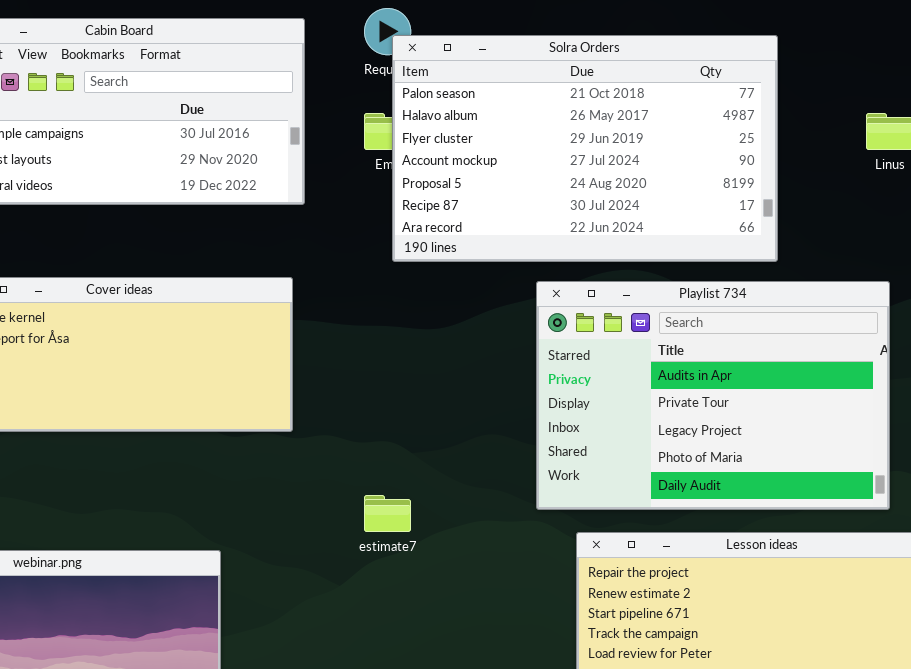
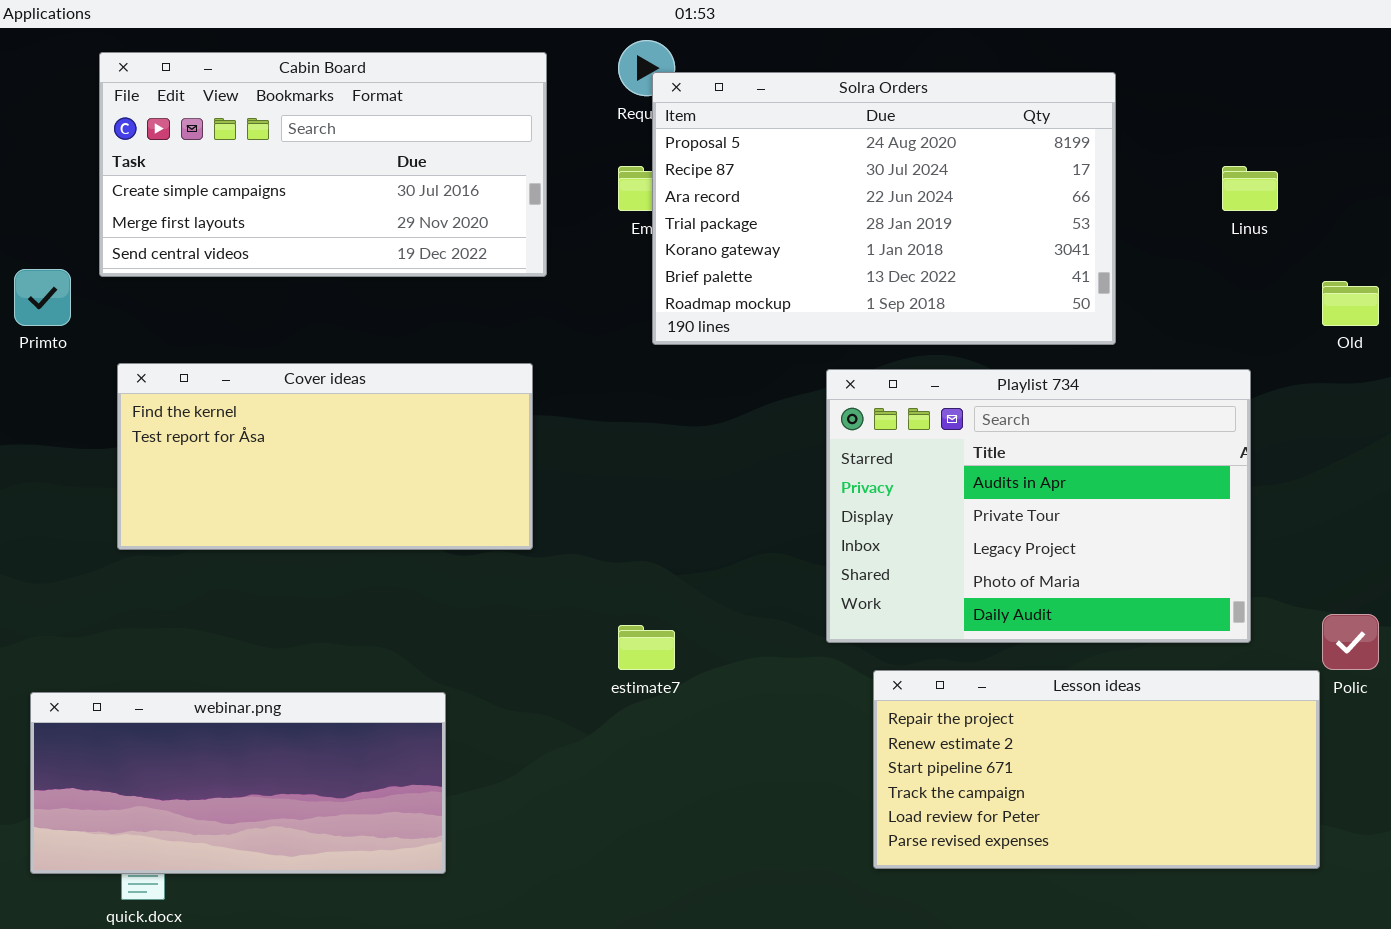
Solra Orders: [392,35,778,262] -> [652,72,1116,345], scrolled down 4 rows

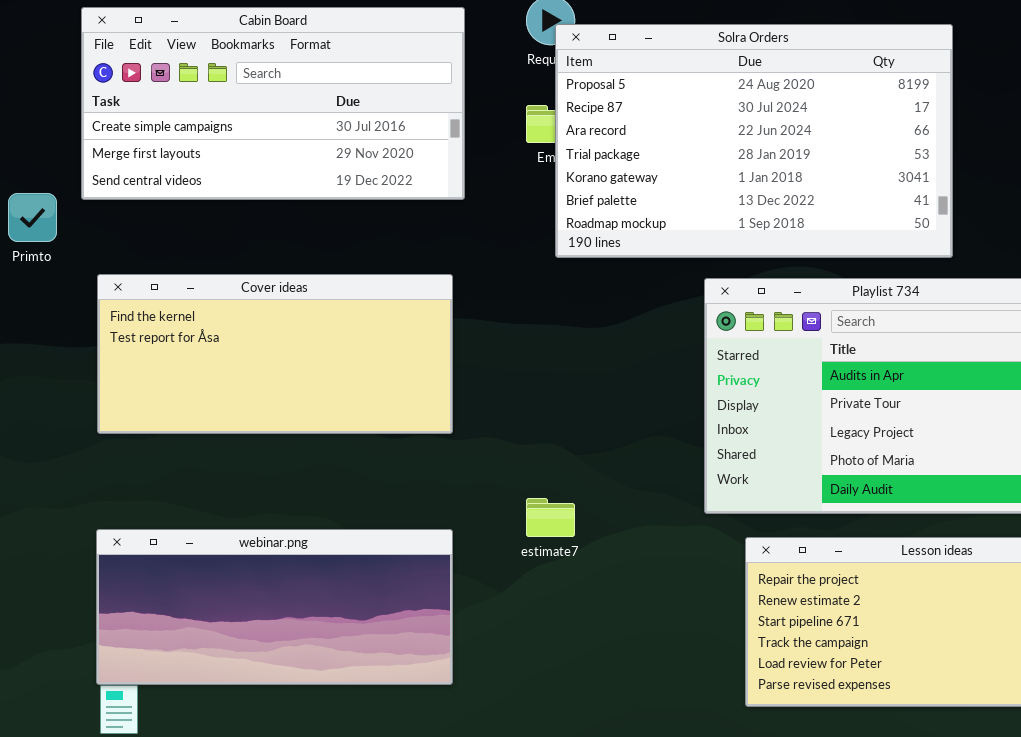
webinar.png: [30,692,446,874] -> [96,529,453,685], moved

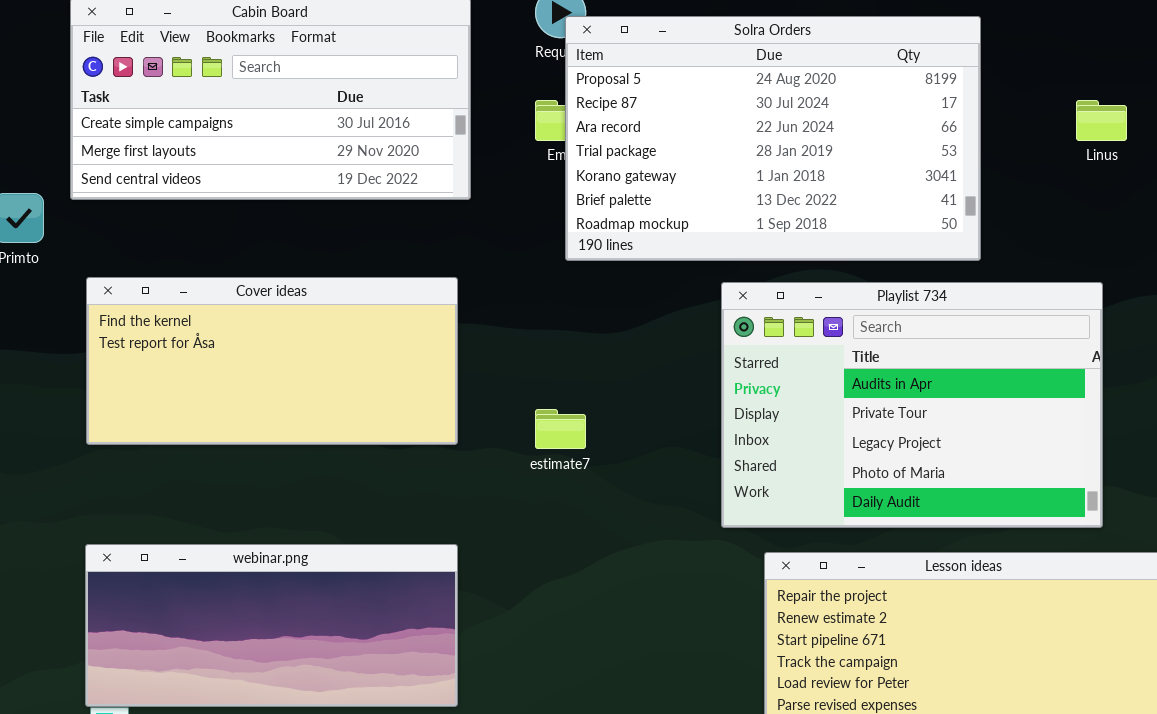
estimate7: [526,498,575,537] -> [535,409,586,449], moved

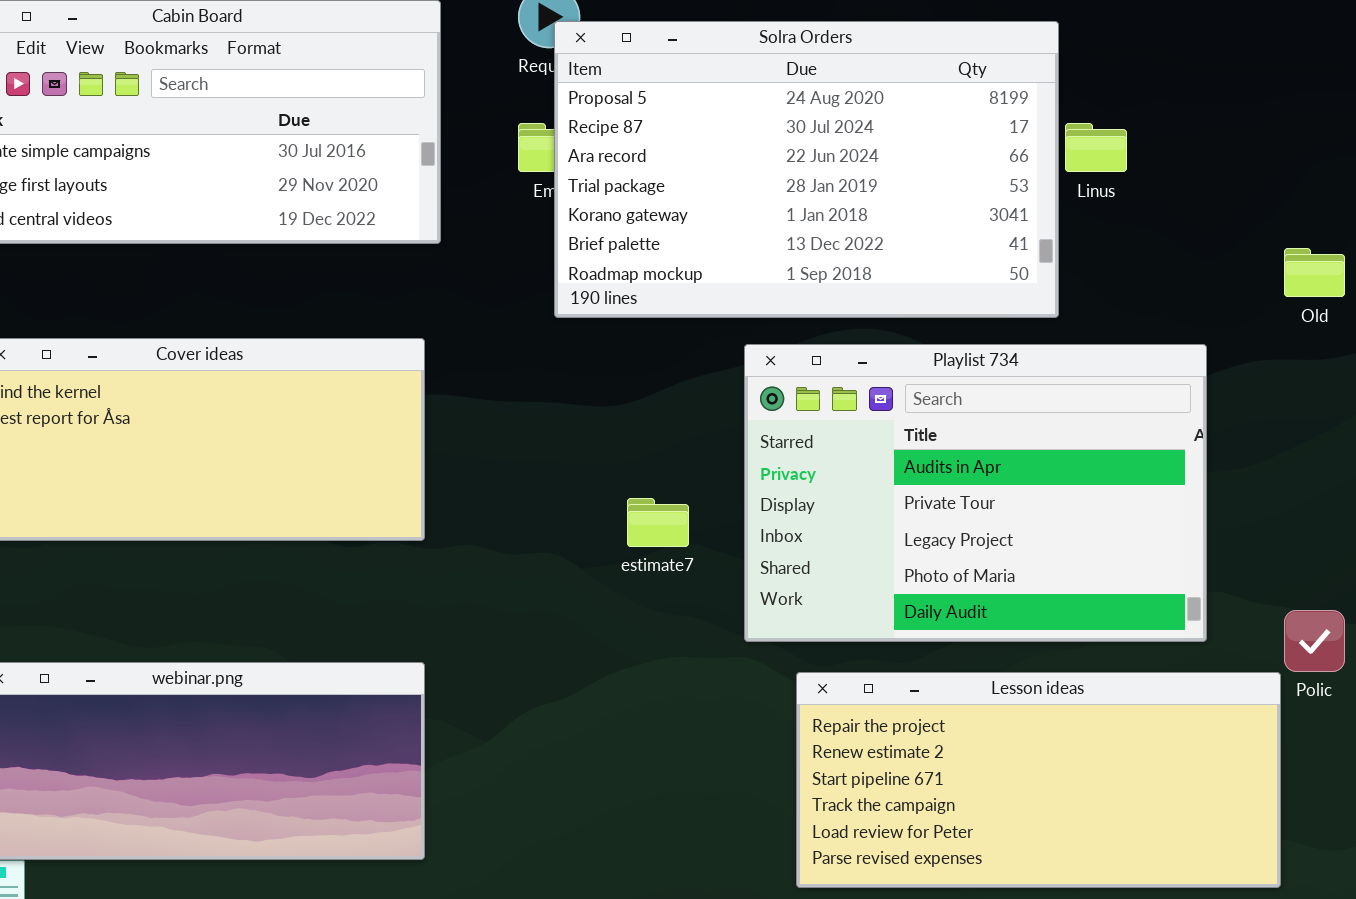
Linus: [1076,100,1127,141] -> [1065,123,1127,172], moved
estimate7: [535,409,586,449] -> [627,498,689,547], moved

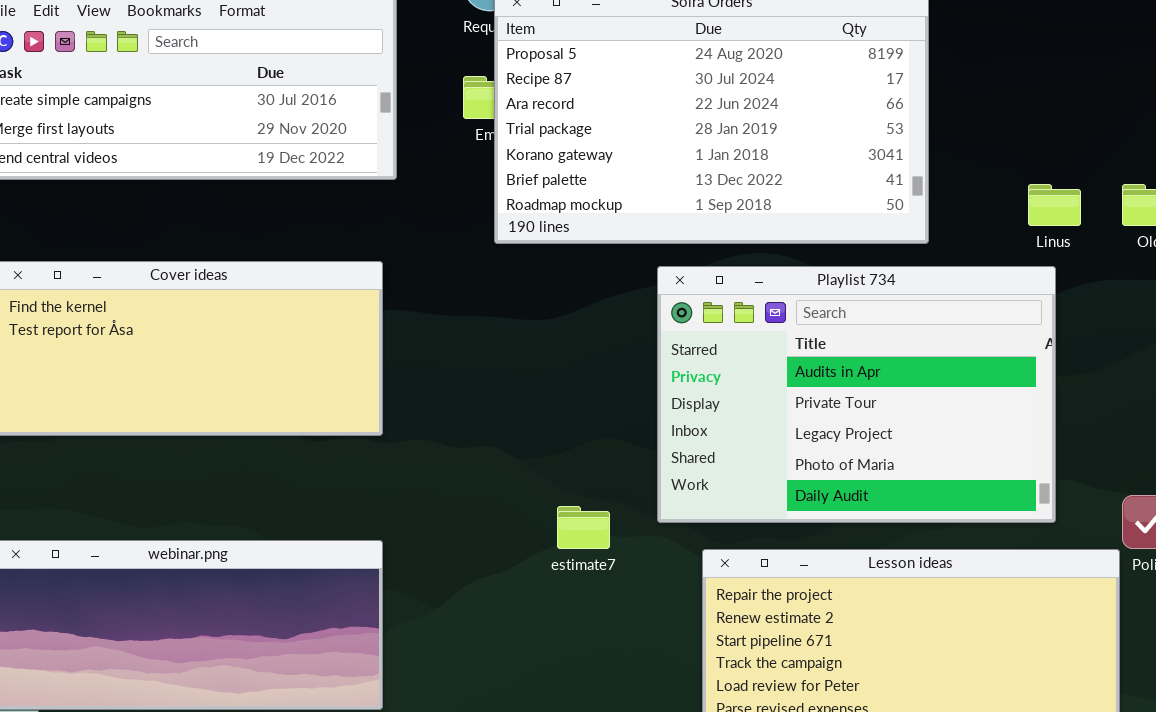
Linus: [1065,123,1127,172] -> [1028,184,1081,226], moved
estimate7: [627,498,689,547] -> [557,506,610,549], moved

